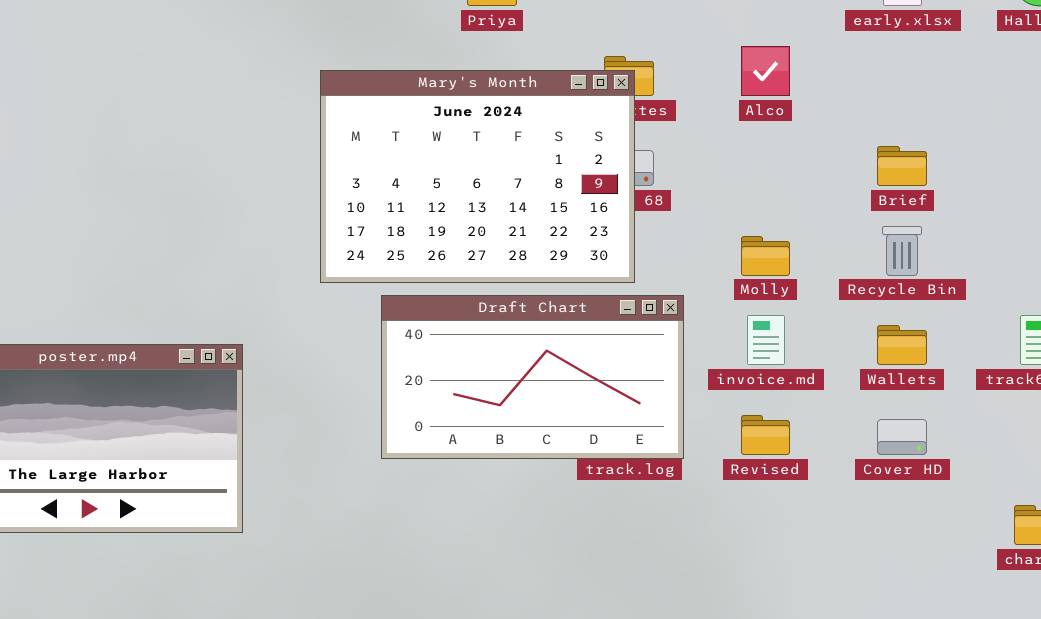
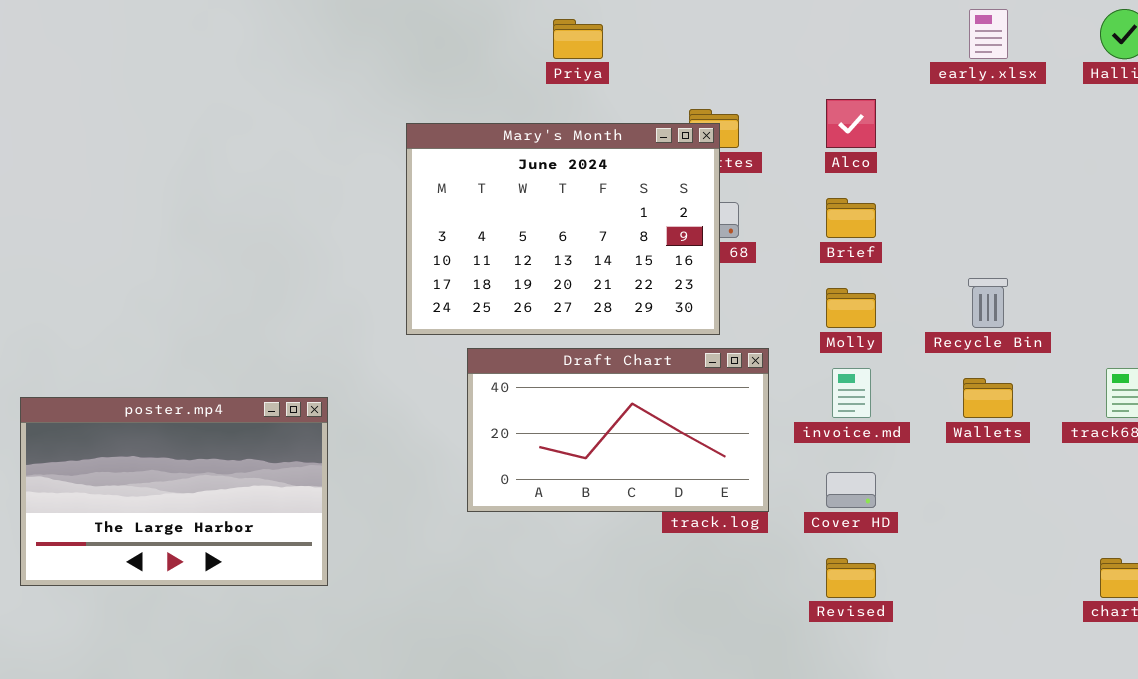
Brief: [877,146,927,186] -> [826,198,876,238], moved
Revised: [741,415,790,455] -> [826,558,876,598], moved
Cover HD: [877,419,927,455] -> [826,472,876,508], moved

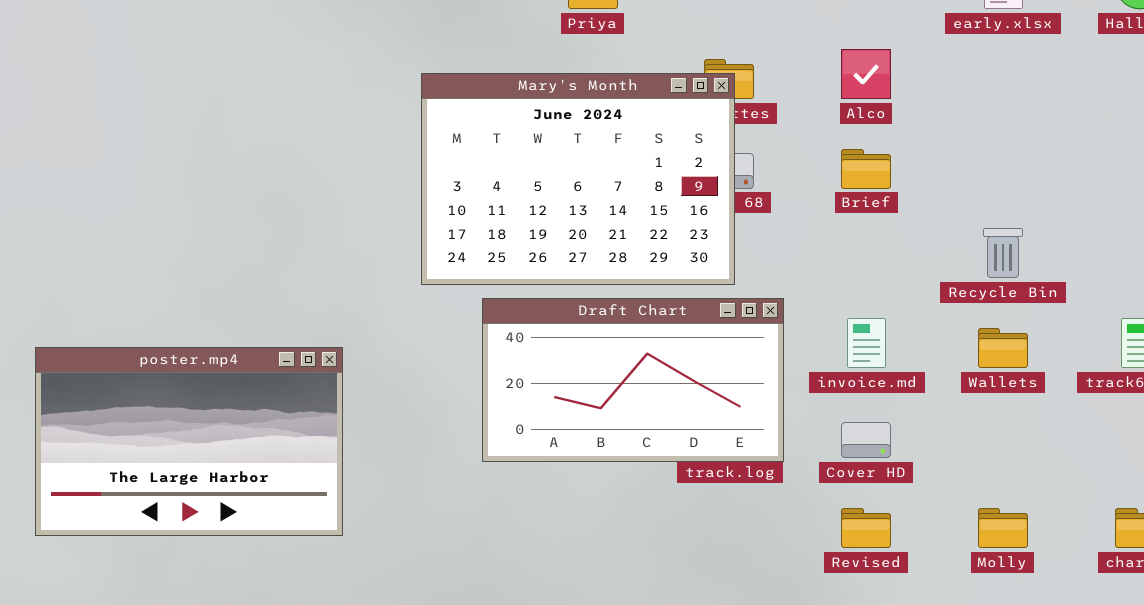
Molly: [826,288,876,328] -> [978,508,1028,548], moved

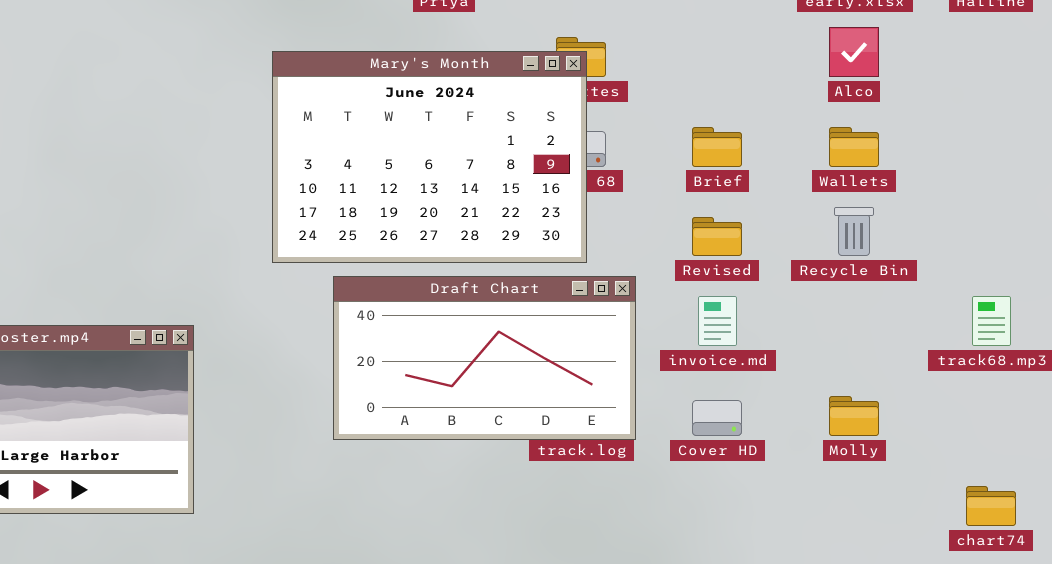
Alco: [841,49,891,99] -> [829,27,879,77], moved
Wallets: [978,328,1028,368] -> [829,127,879,167], moved
Revised: [841,508,891,548] -> [692,217,742,256], moved
Molly: [978,508,1028,548] -> [829,396,879,436], moved

